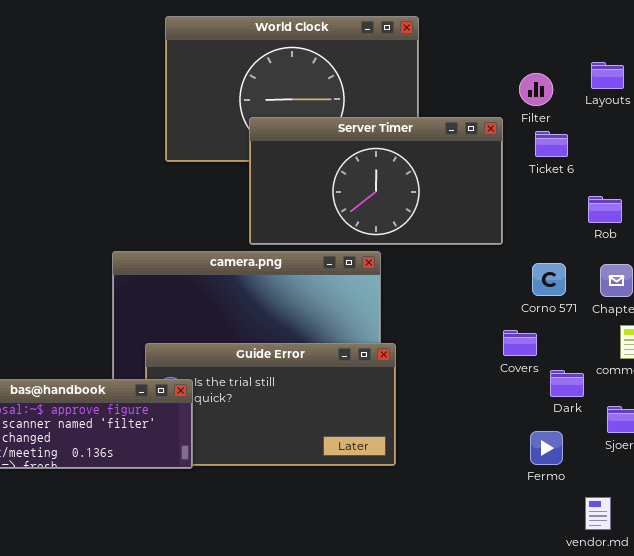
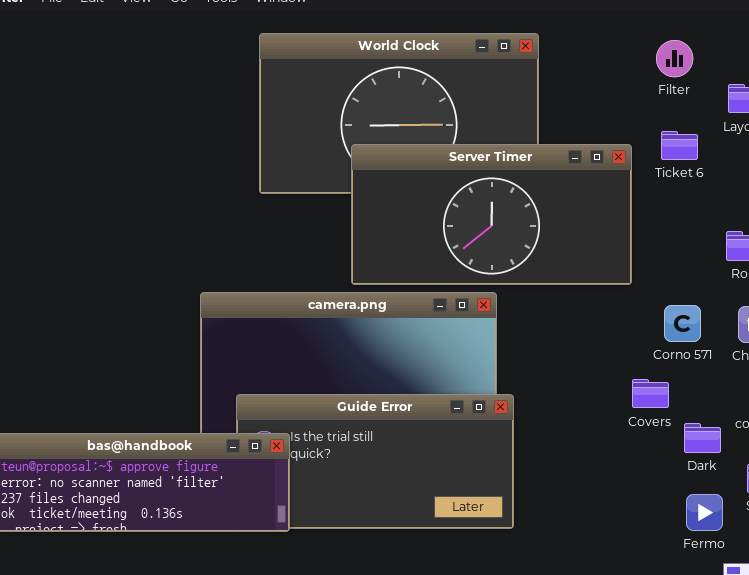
Filter: [519,73,553,106] -> [656,40,693,77], moved
Ticket 6: [535,131,568,157] -> [661,131,698,160], moved
Fermo: [530,431,563,465] -> [686,494,723,531], moved

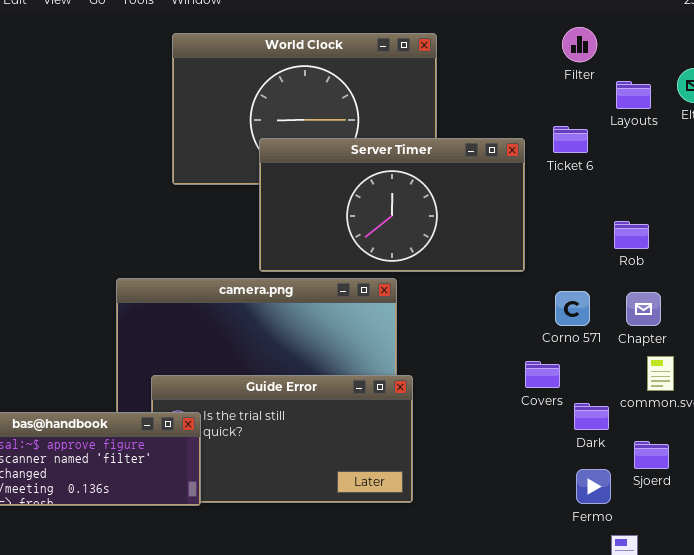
Filter: [656,40,693,77] -> [562,27,597,62], moved

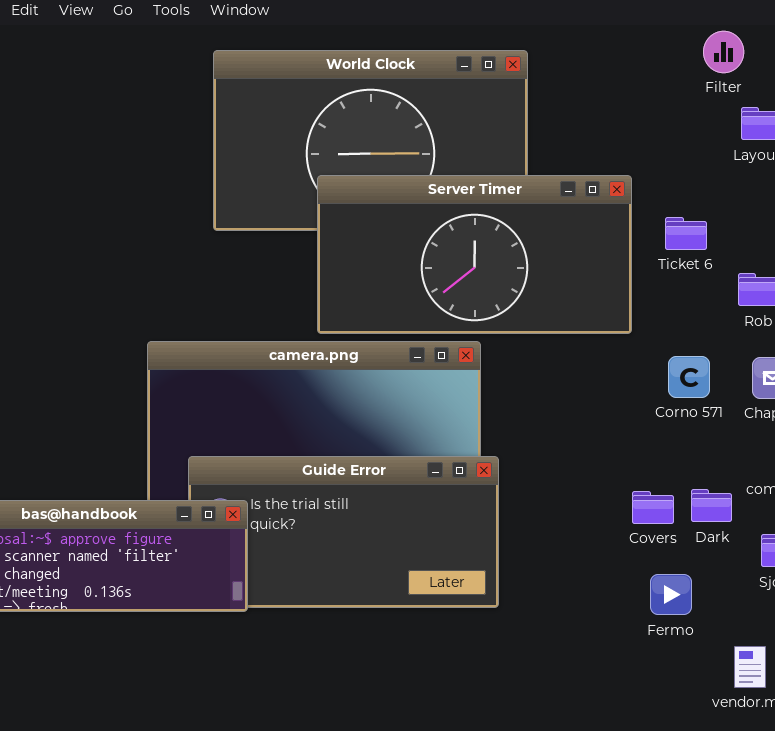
Filter: [562,27,597,62] -> [703,31,744,73], moved
Ticket 6: [553,126,588,153] -> [665,217,707,250], moved
Covers: [525,361,560,388] -> [632,491,674,524], moved
Fermo: [576,469,611,504] -> [650,574,692,615], moved

